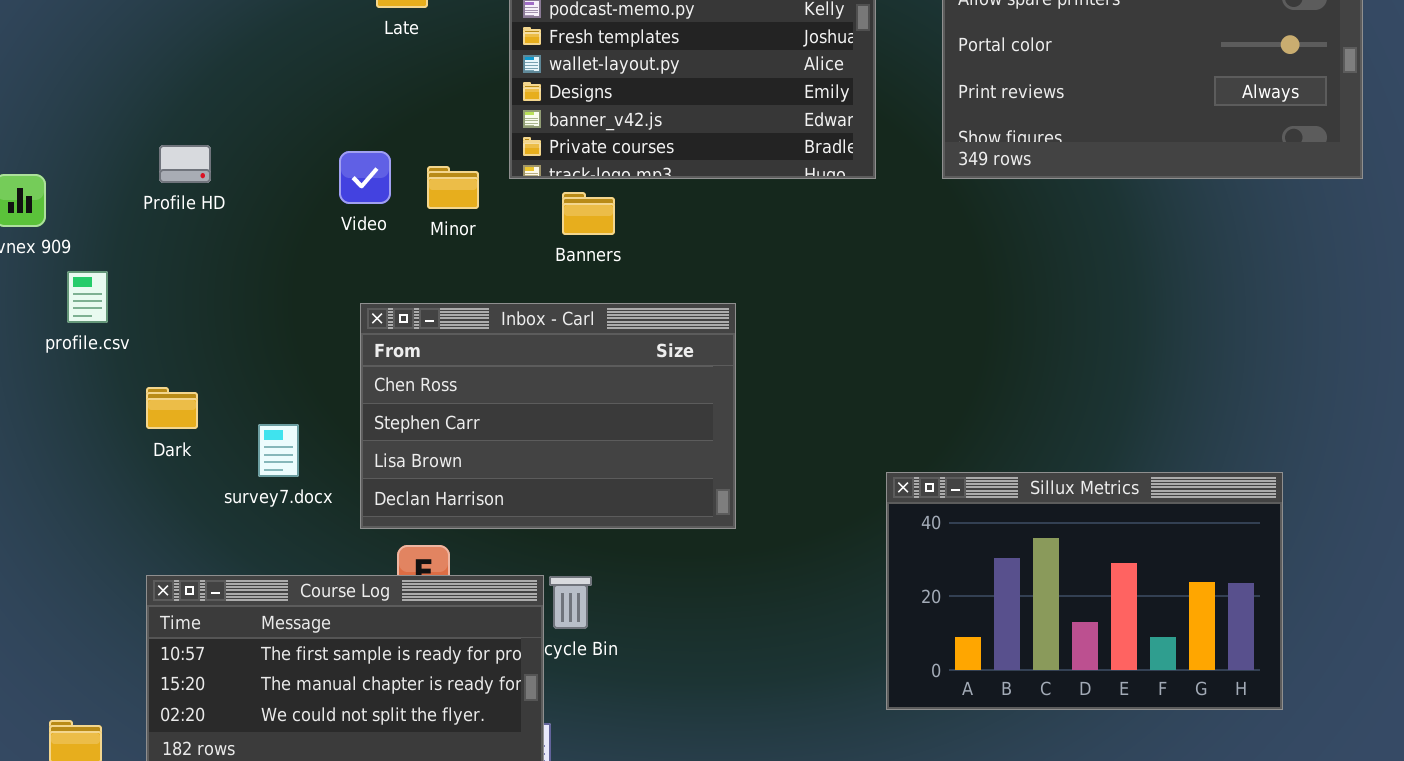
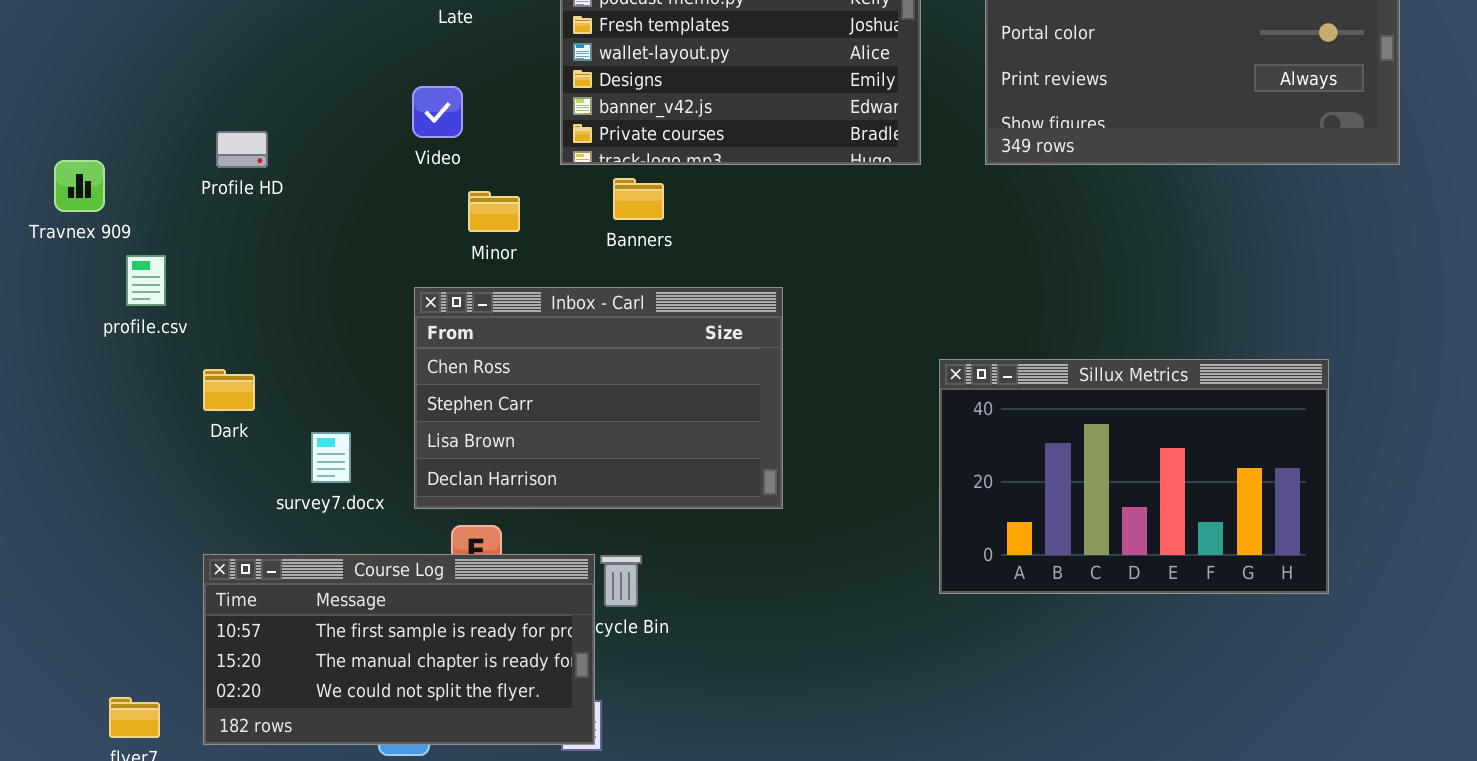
Video: [339,151,391,204] -> [412,86,463,138], moved
Minor: [427,166,479,209] -> [468,191,520,232], moved
survey7.docx: [258,424,299,477] -> [311,432,351,483], moved
Sillux Metrics: [886,472,1283,710] -> [939,359,1329,594], moved

